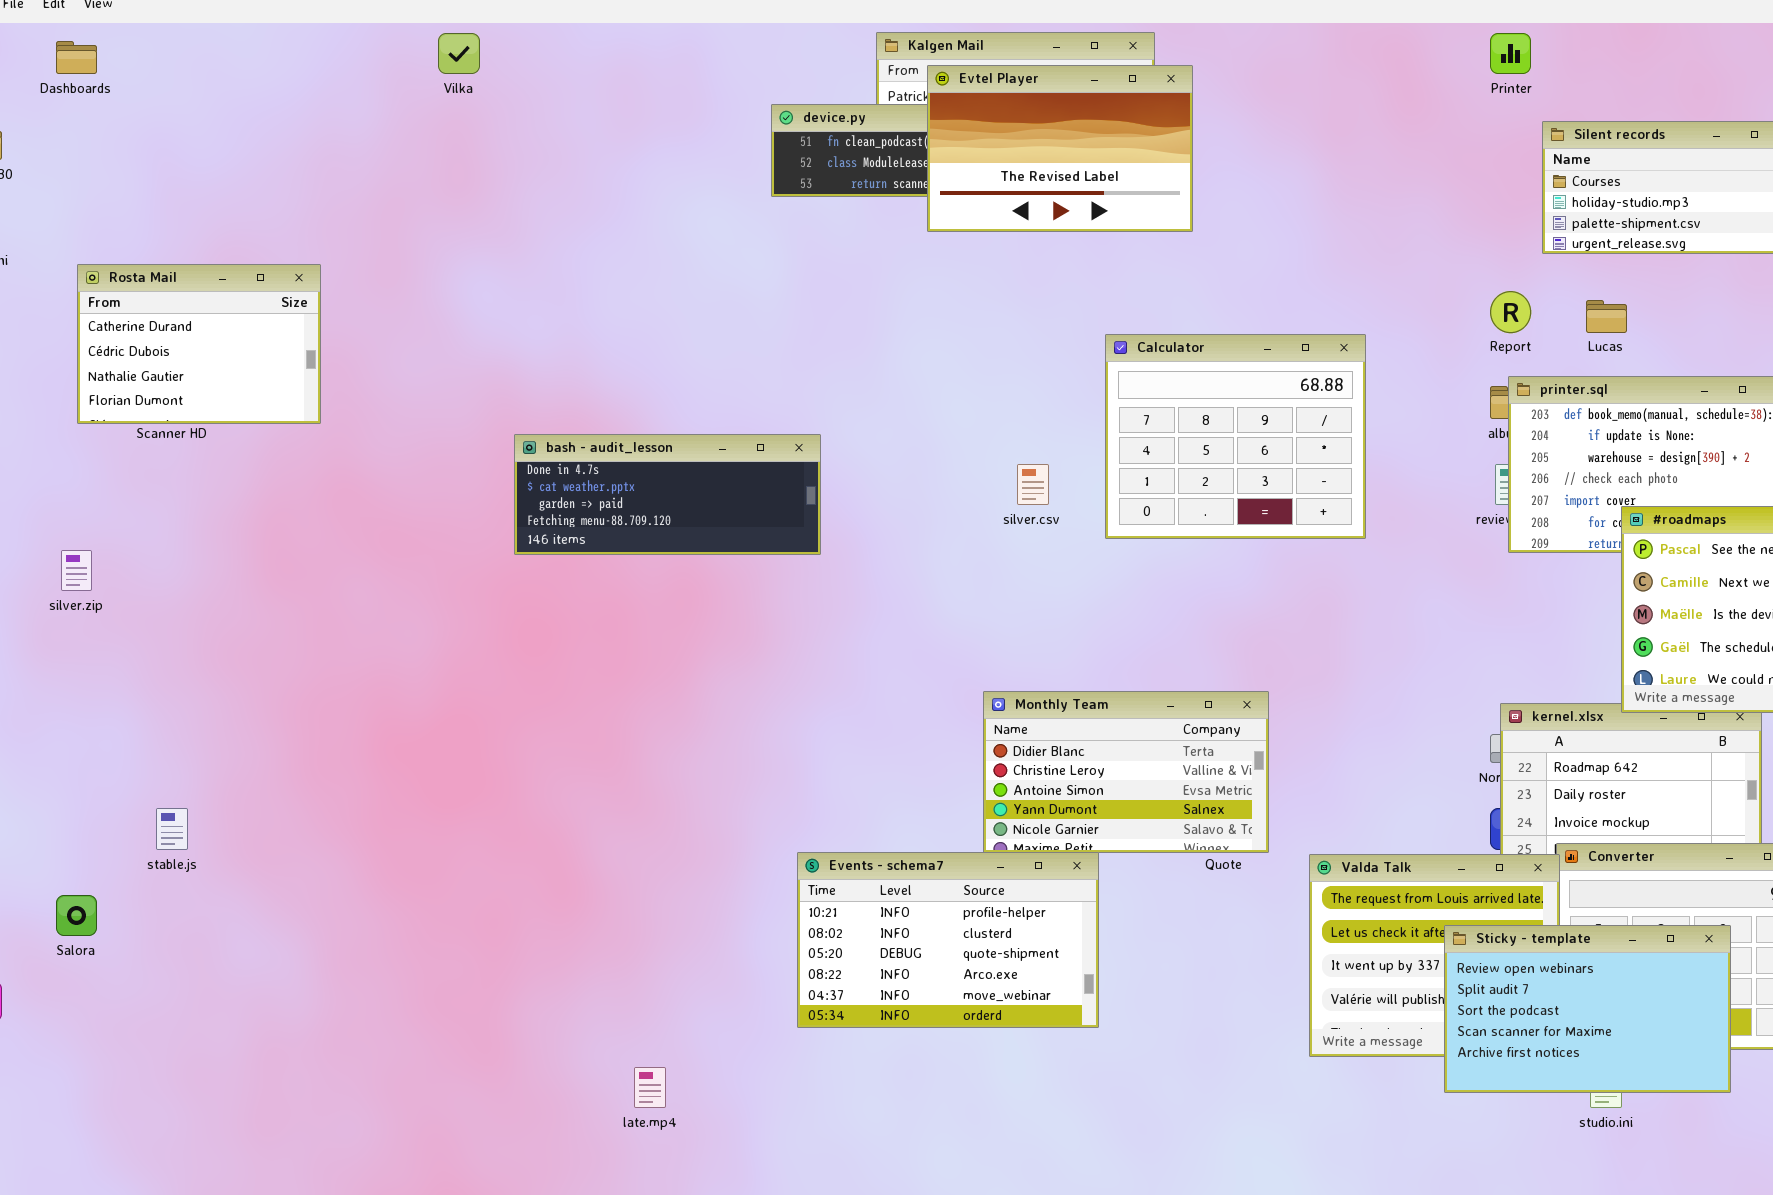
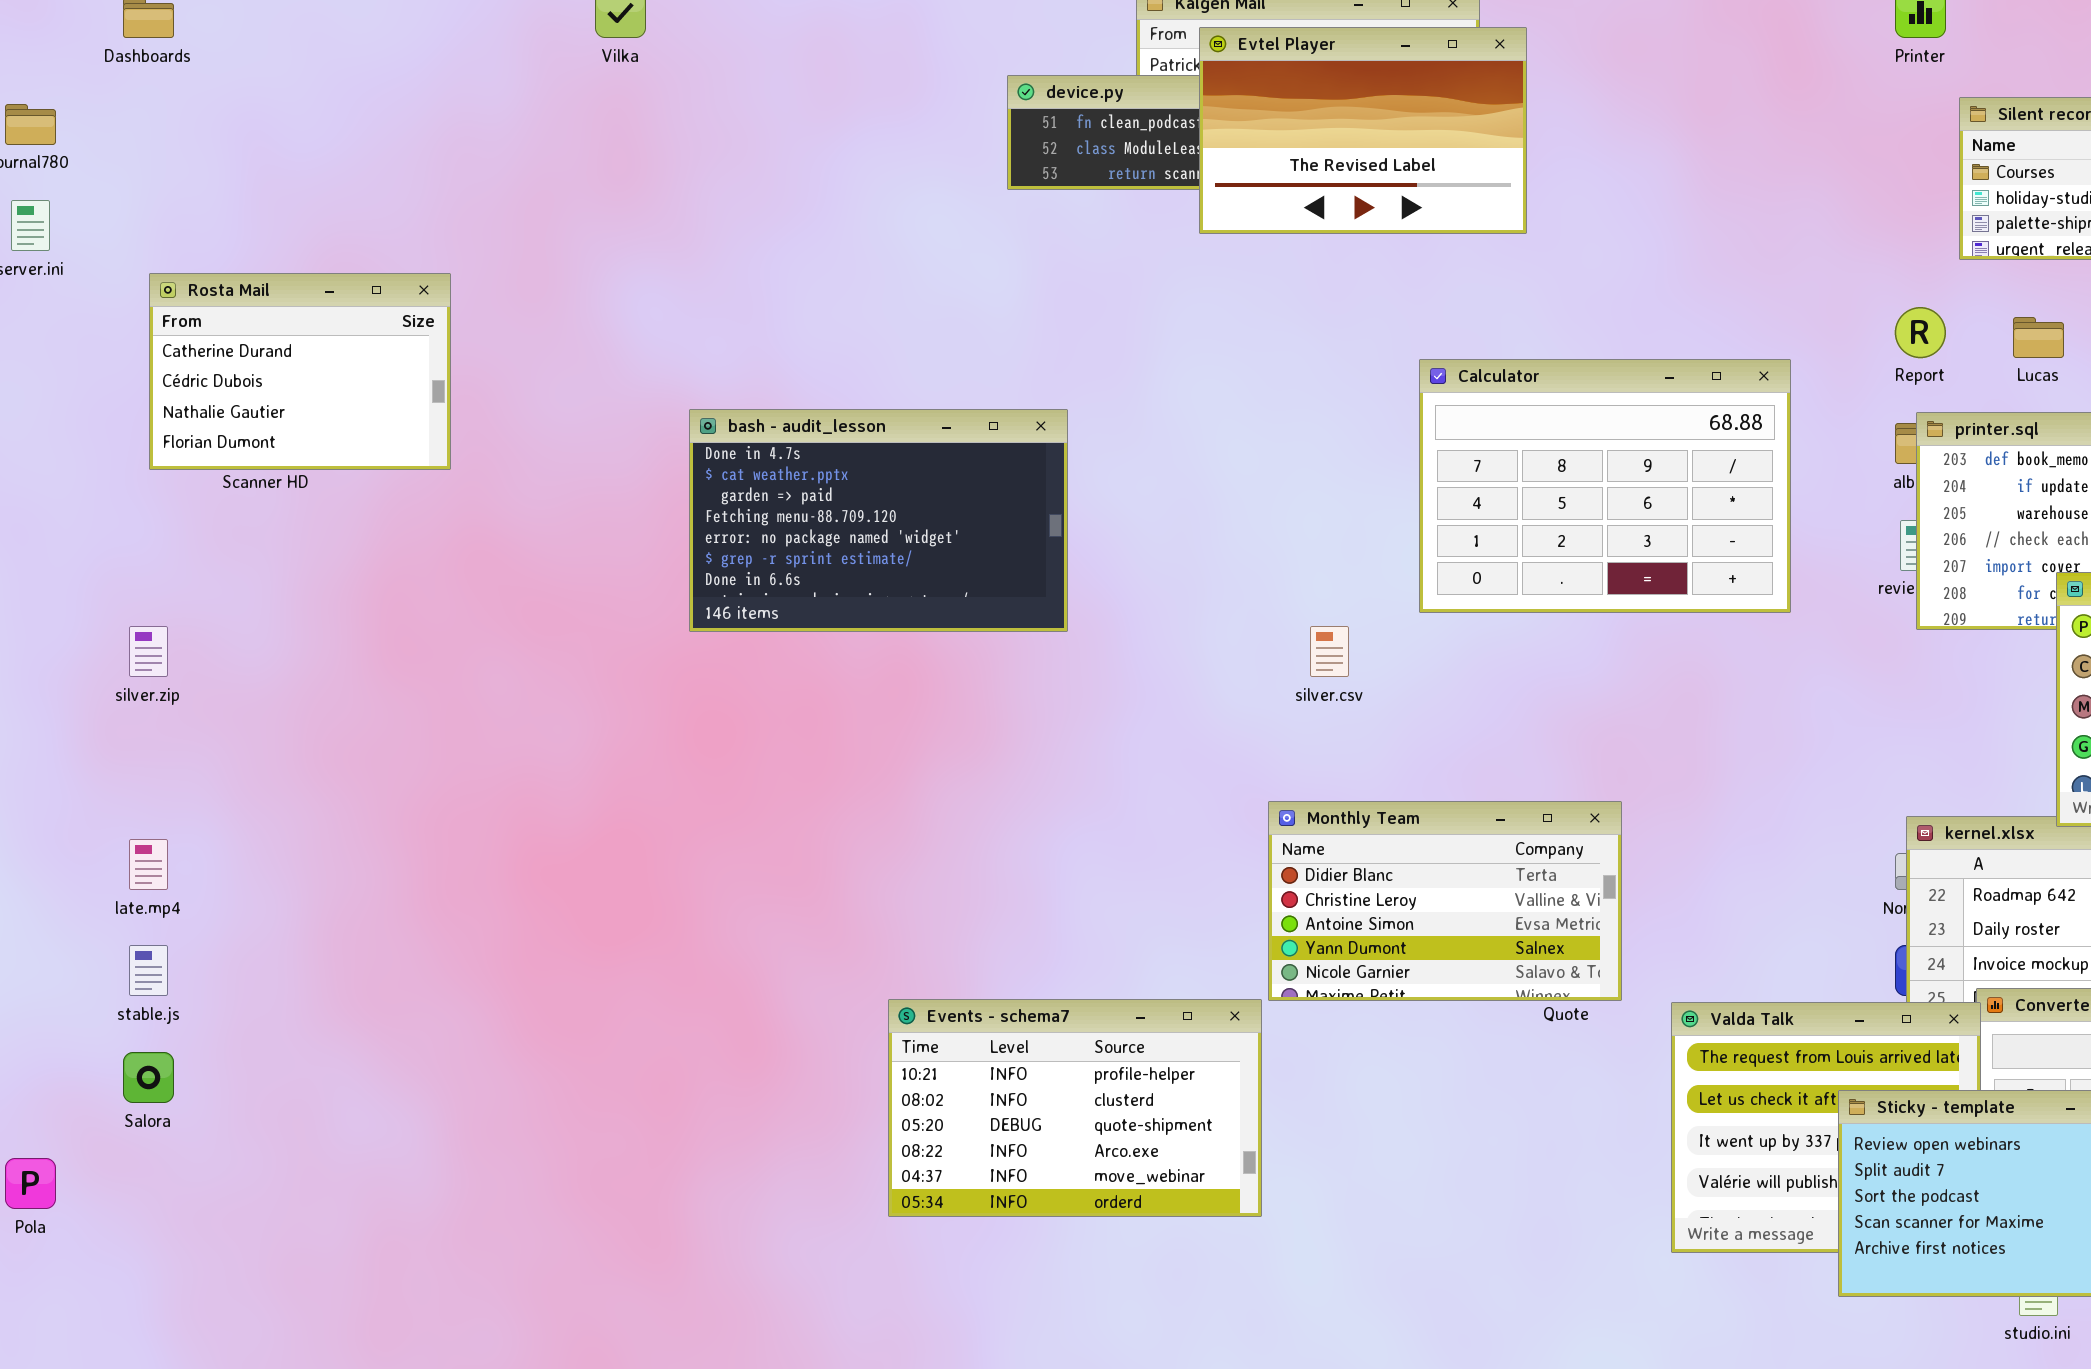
Calculator: [1105,334,1366,539] -> [1419,359,1791,613], resized
bash - audit_lesson: [514,434,821,555] -> [689,409,1068,632], resized
silver.csv: [1017,464,1049,505] -> [1310,626,1349,677], moved
stable.js: [156,808,188,850] -> [129,945,168,996], moved
Events - schema7: [797,852,1099,1028] -> [888,999,1262,1217], moved
late.mp4: [634,1067,666,1108] -> [129,839,168,890], moved

